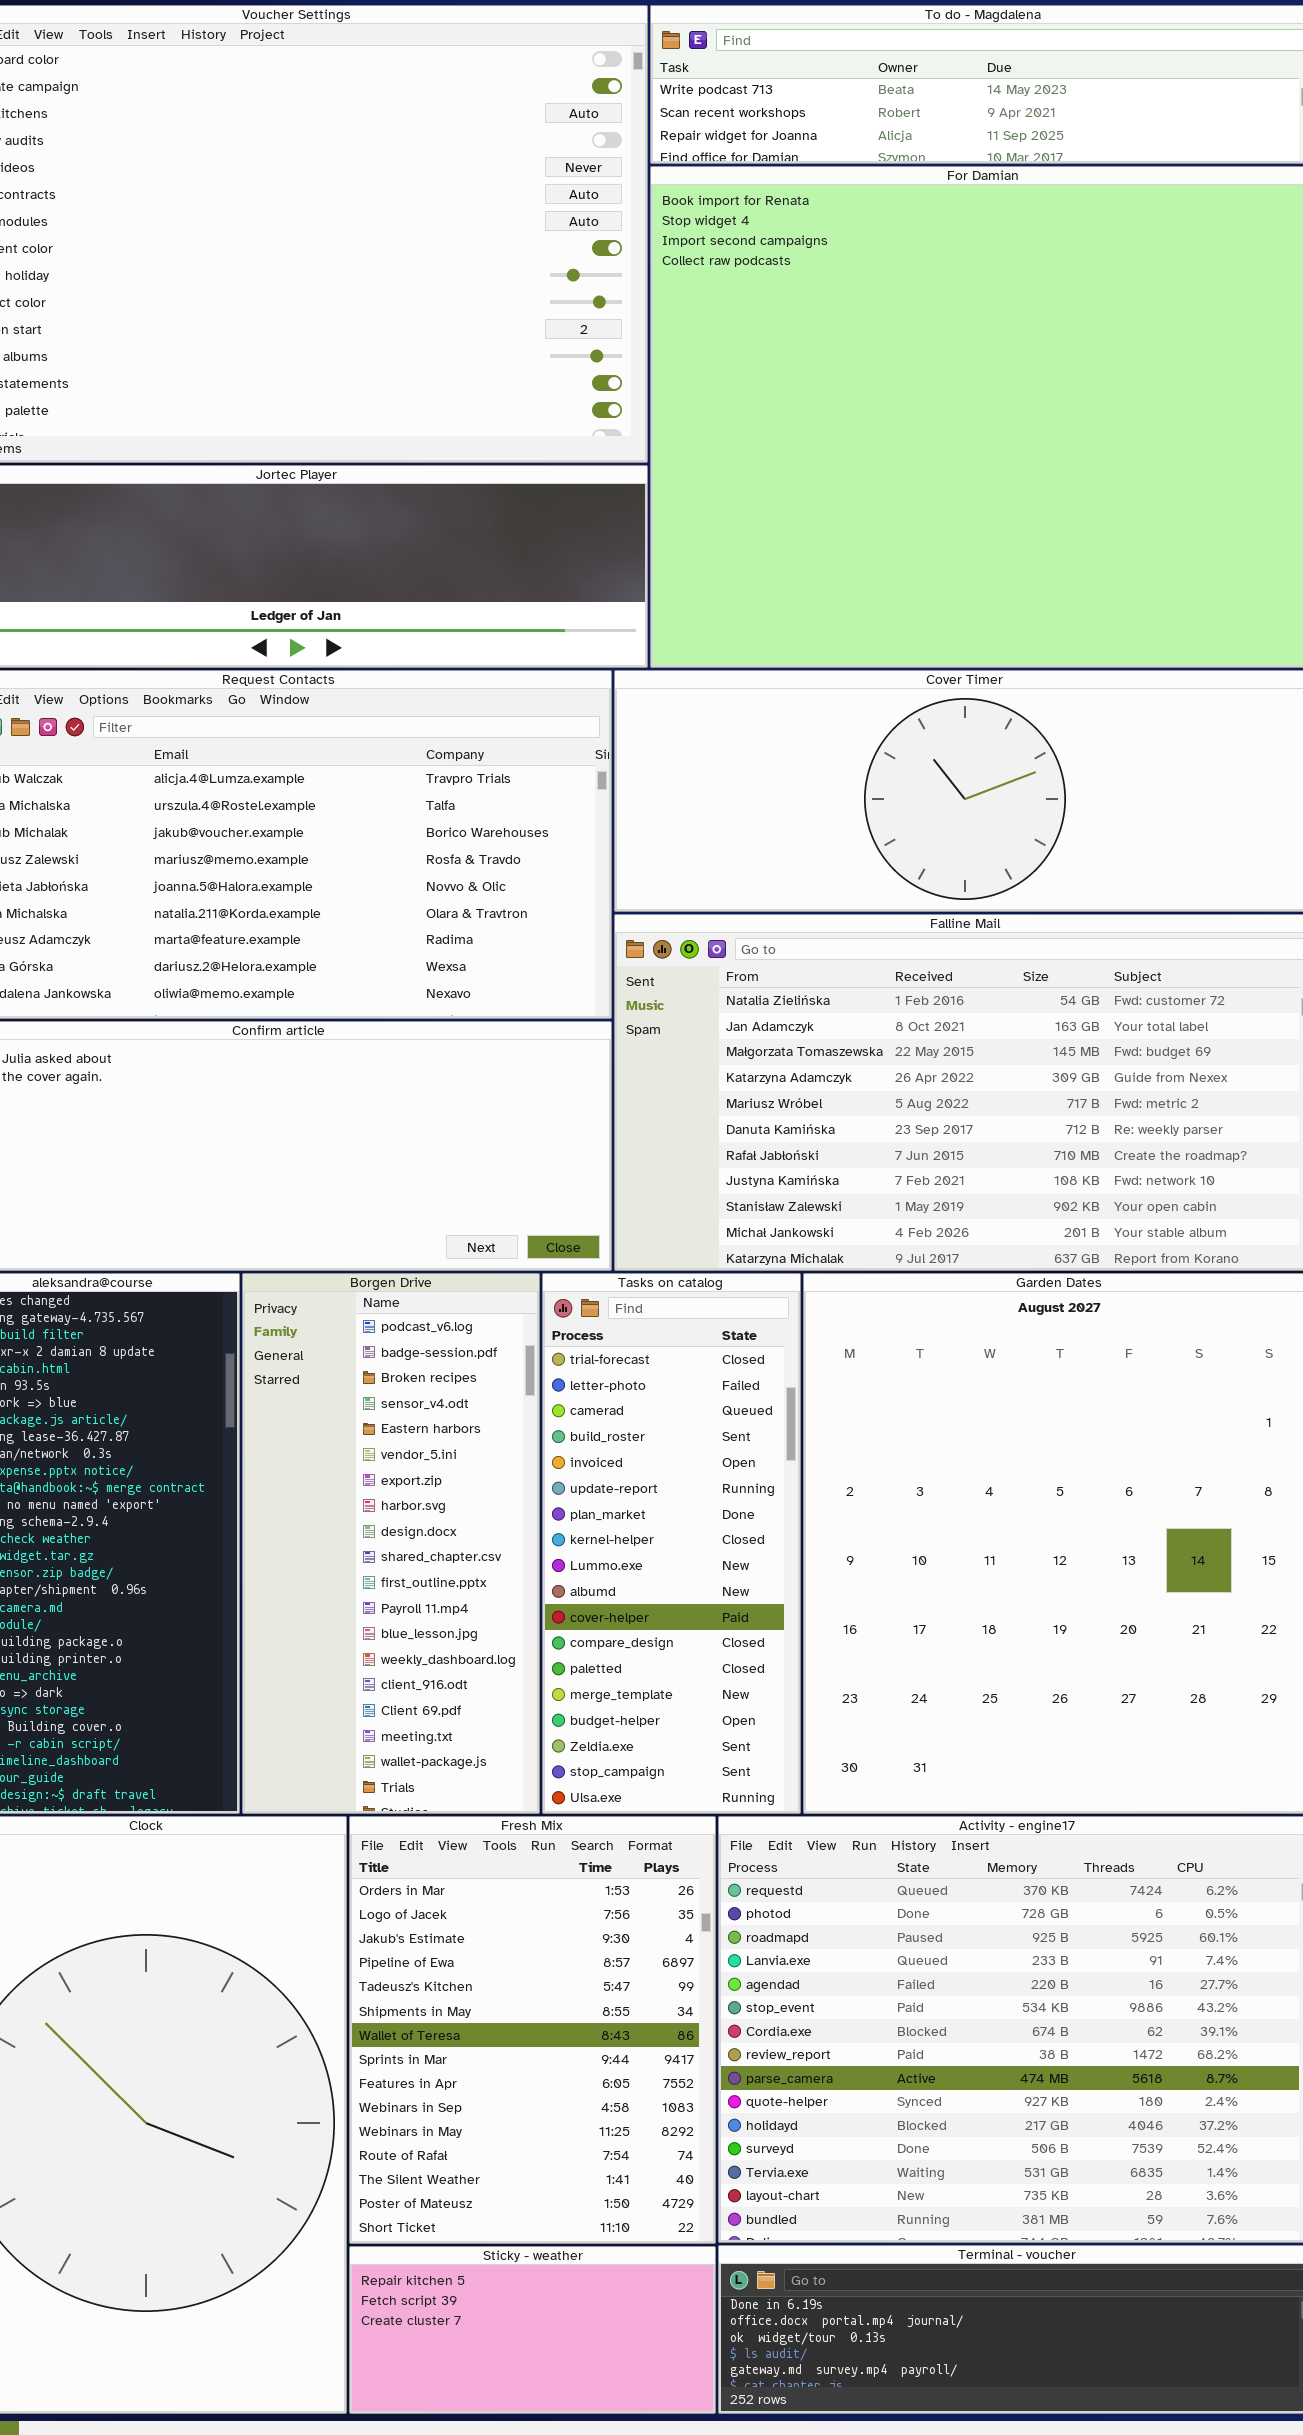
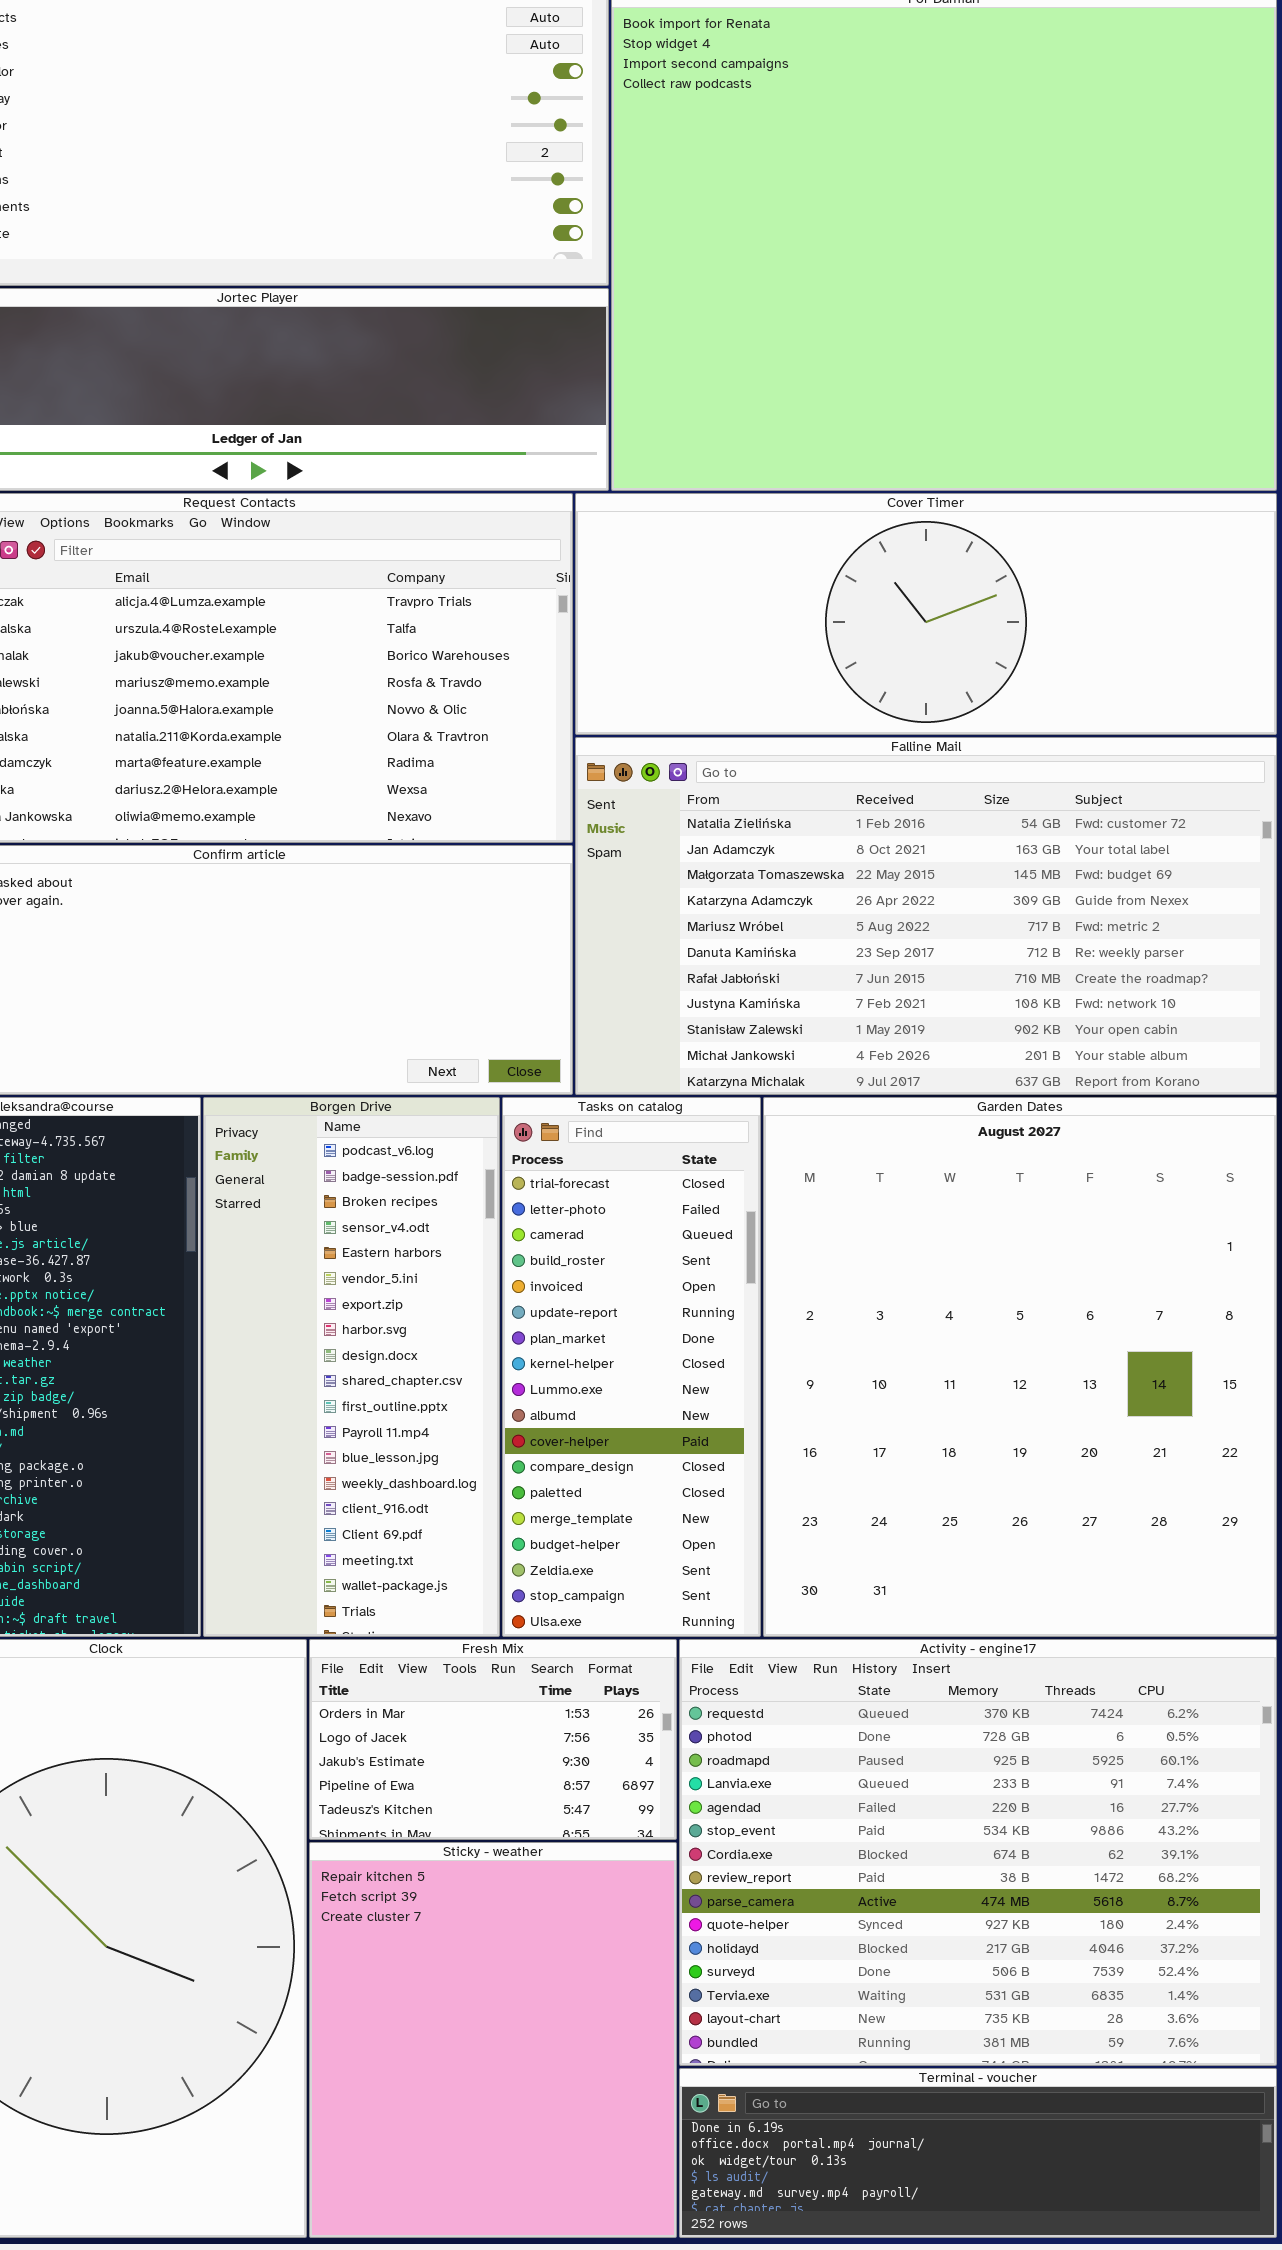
Fresh Mix: [349,1816,716,2244] -> [309,1639,677,1840], resized
Sticky - weather: [349,2246,716,2414] -> [309,1842,677,2238], resized

